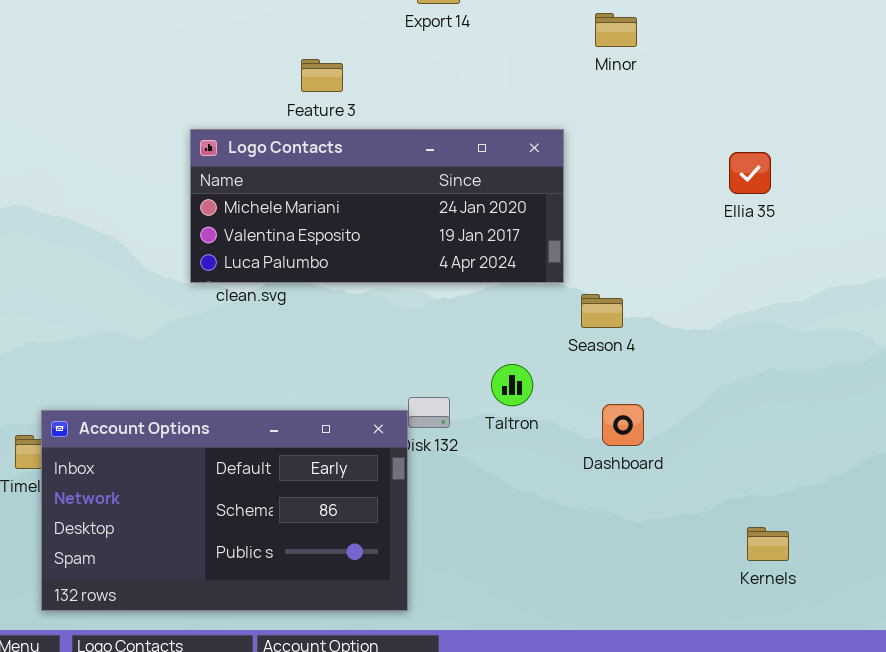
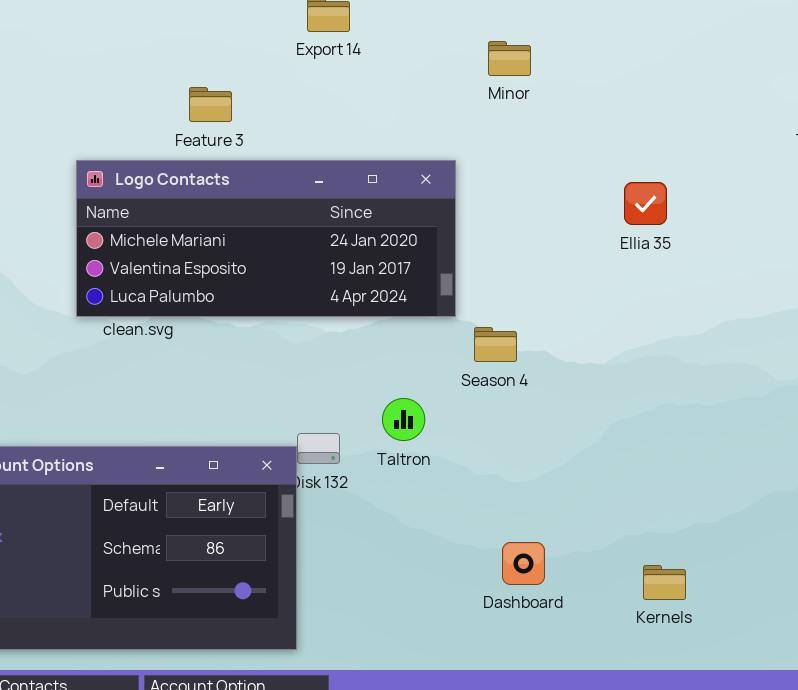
Dashboard: [602,404,644,446] -> [502,542,545,585], moved

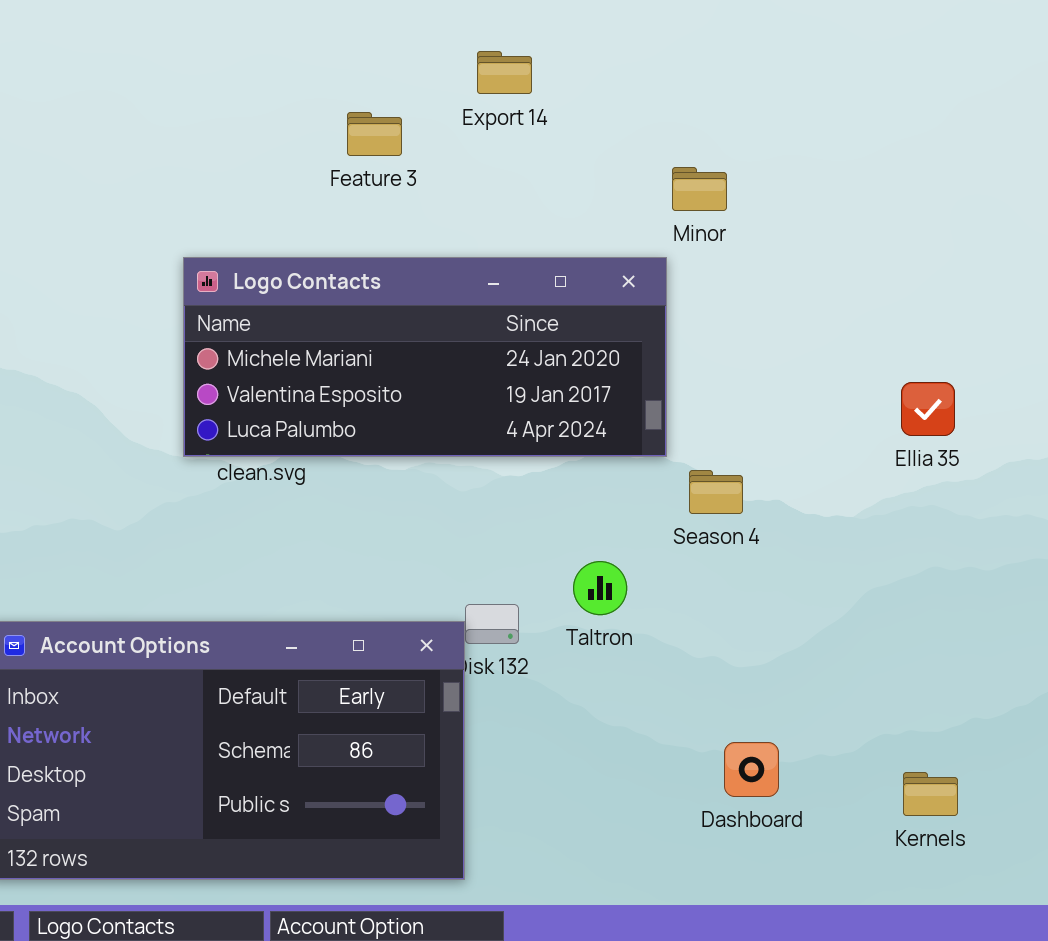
Minor: [488,41,531,76] -> [672,167,727,211], moved
Feature 3: [189,87,232,122] -> [347,112,402,156], moved
Ellia 35: [624,182,667,225] -> [901,382,955,436], moved

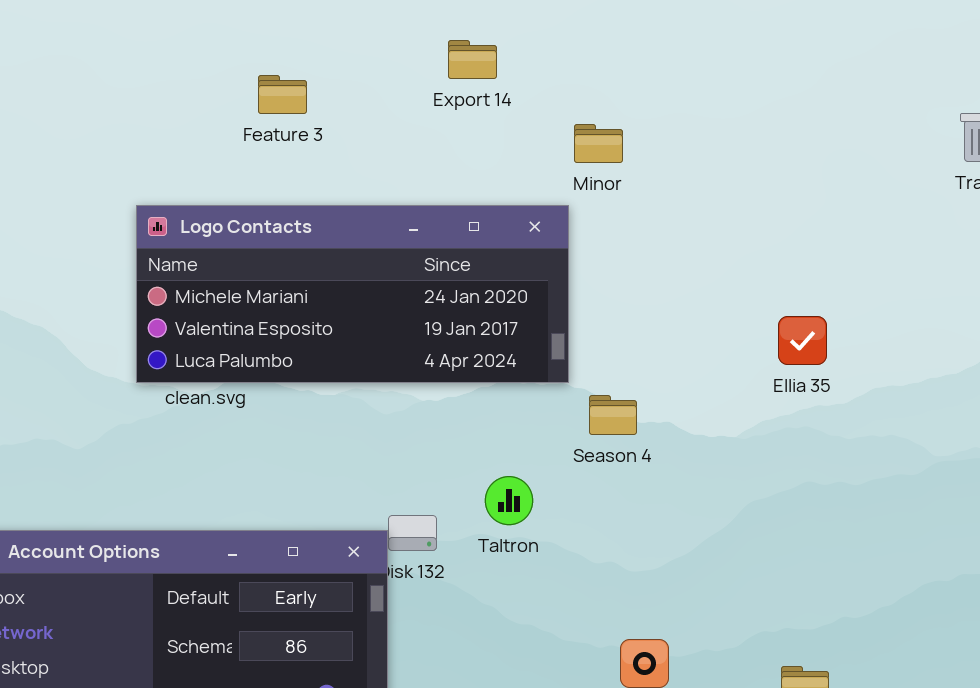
Export 14: [477,51,532,94] -> [448,40,497,79], moved
Feature 3: [347,112,402,156] -> [258,75,307,114], moved

